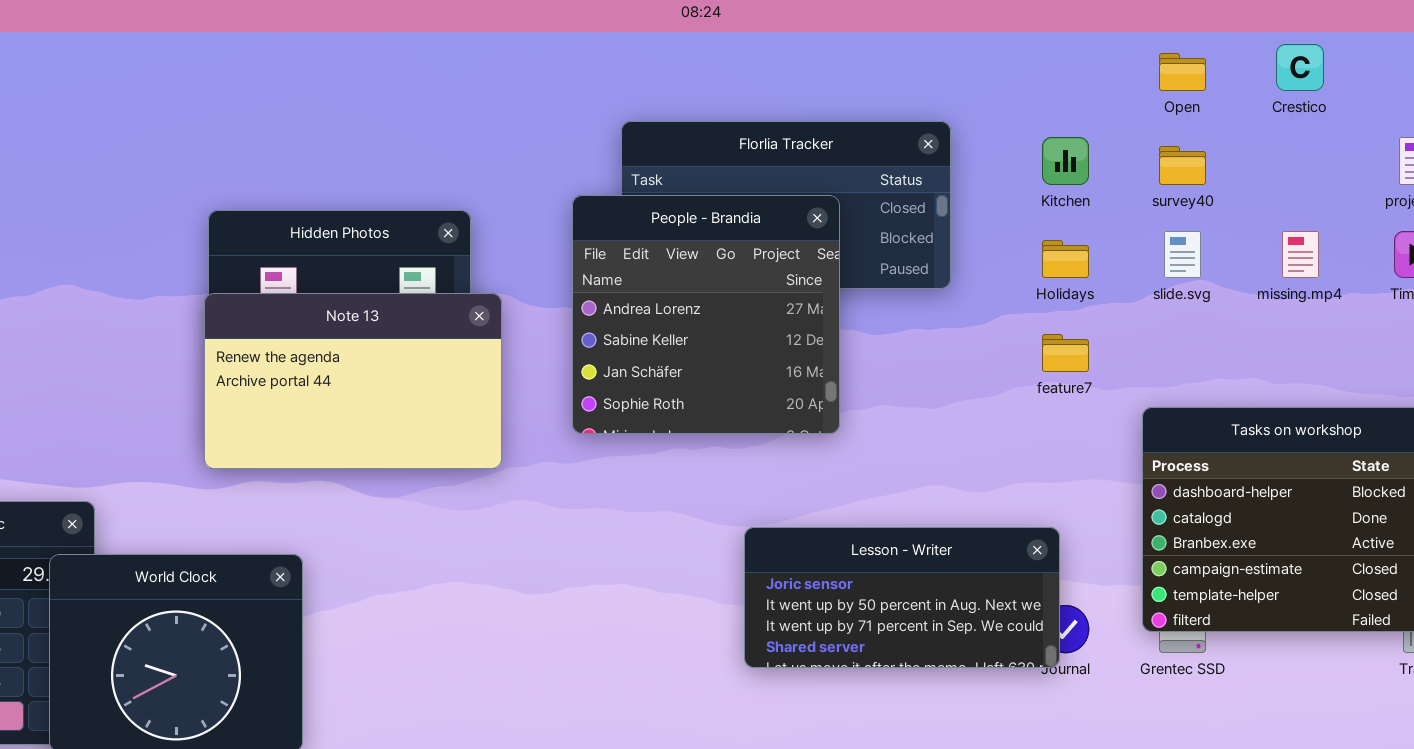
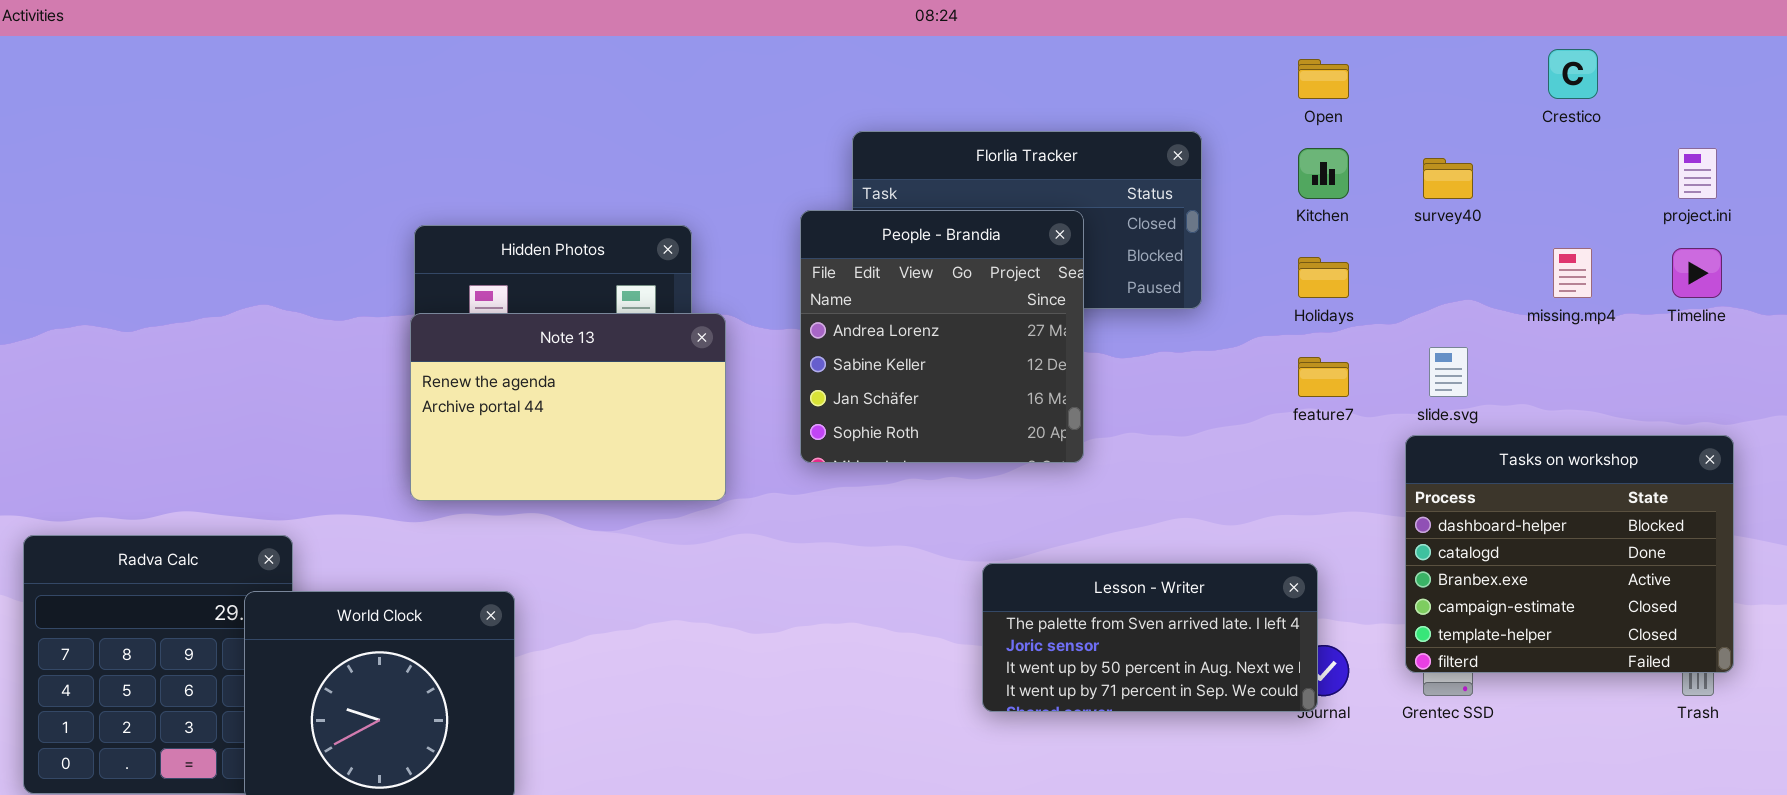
Open: [1159,53,1206,91] -> [1298,59,1349,99], moved
slide.svg: [1164,231,1201,278] -> [1429,347,1468,397], moved
Lesson - Writer: [744,527,1060,668] -> [982,563,1318,712], scrolled up 1 row

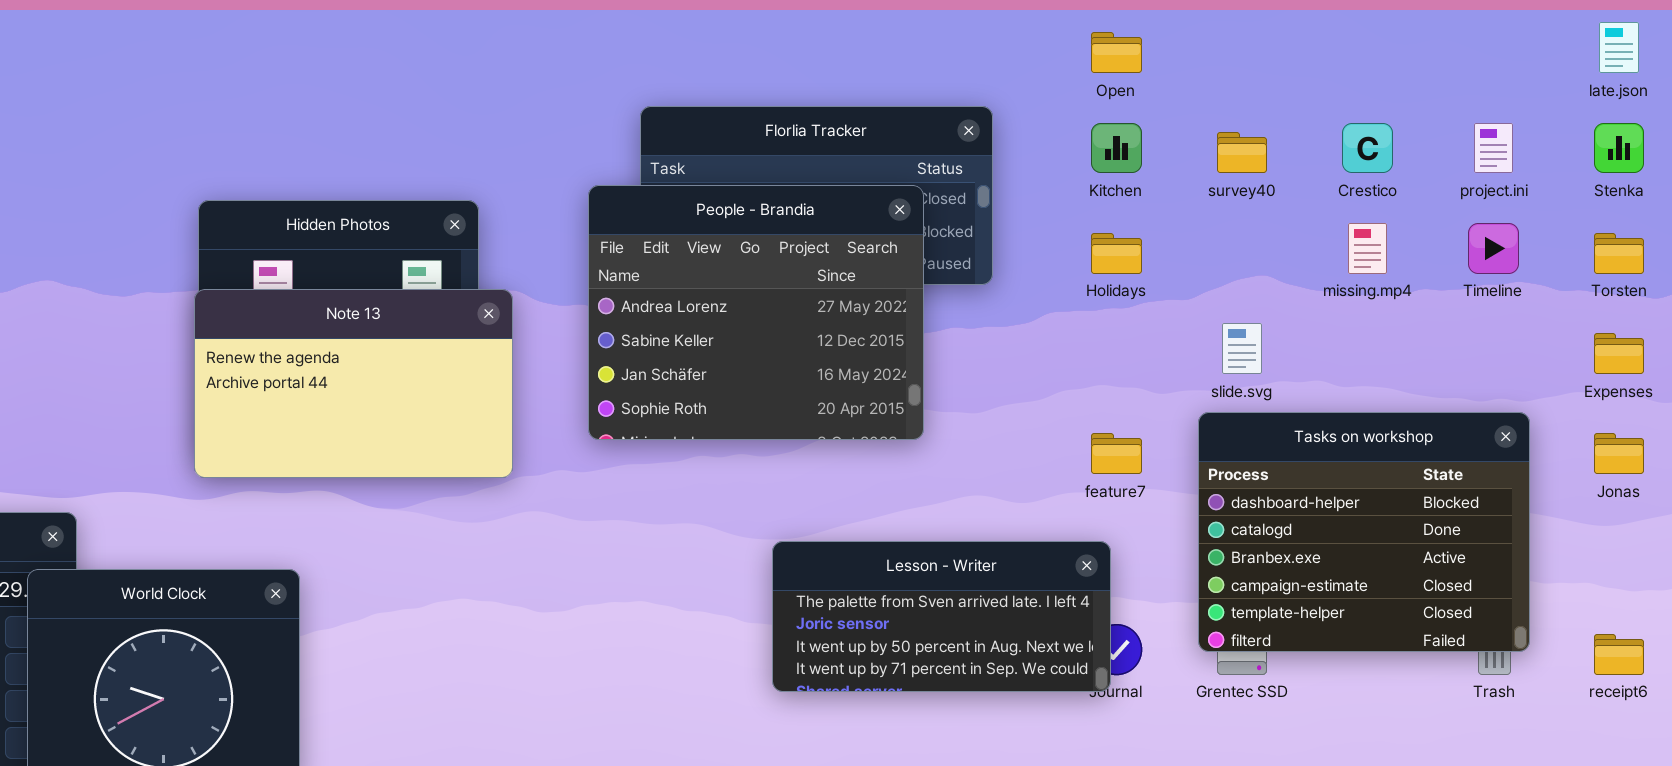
Crestico: [1548,49,1598,99] -> [1342,123,1393,173], moved
People - Brandia: [800,210,1084,463] -> [588,185,924,440], resized
feature7: [1298,357,1349,397] -> [1091,433,1142,474], moved

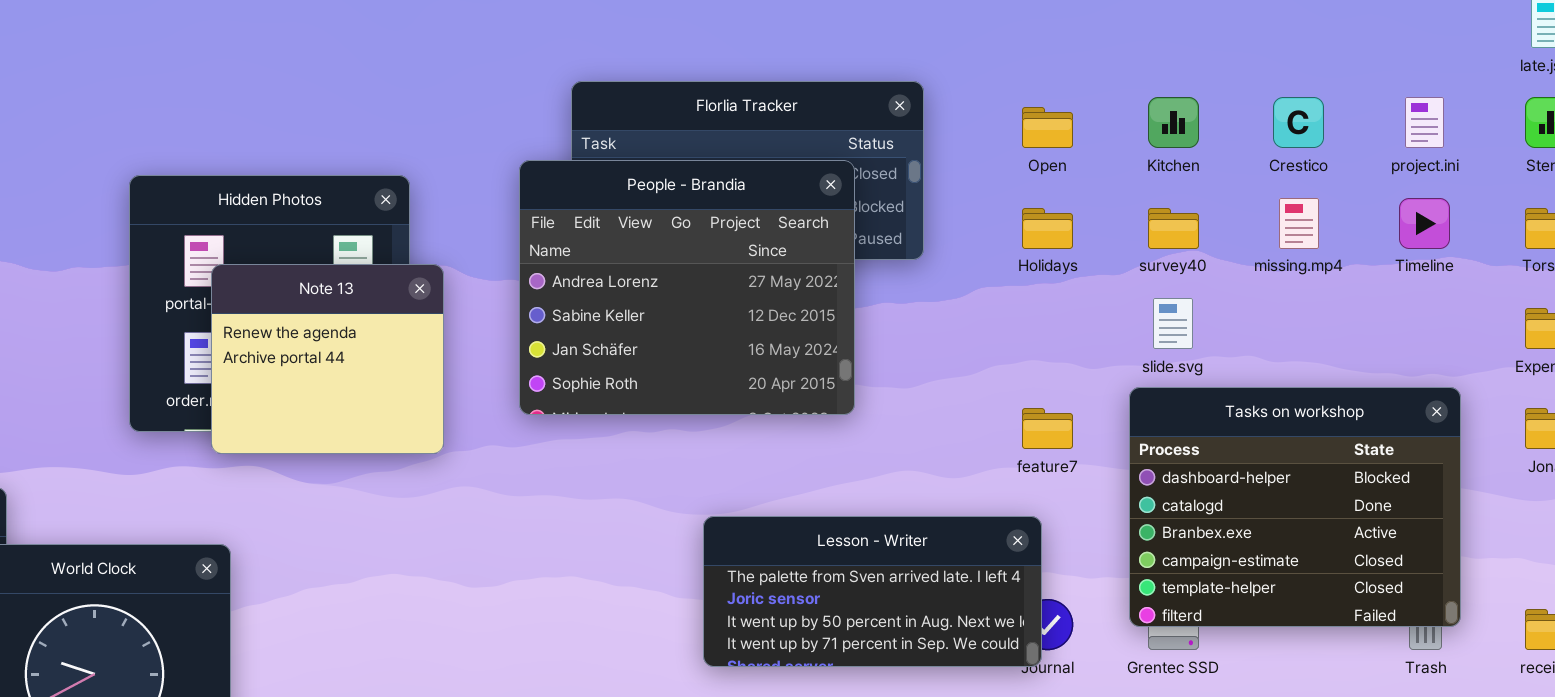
Open: [1091,32,1142,73] -> [1022,107,1073,148], moved
Kitchen: [1091,123,1142,173] -> [1148,97,1199,148], moved
survey40: [1217,132,1267,173] -> [1148,208,1199,249], moved
Note 13: [194,289,513,478] -> [211,264,444,454], resized

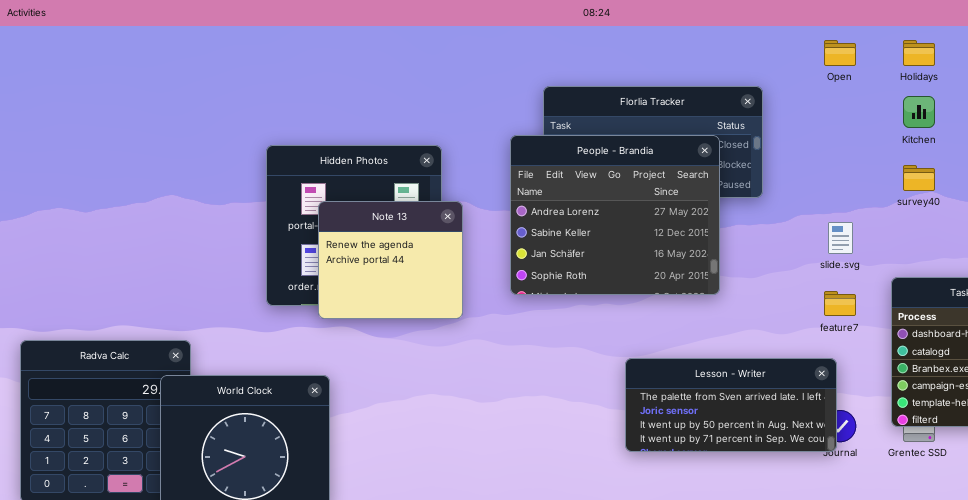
Open: [1022,107,1073,148] -> [824,40,856,66], moved
Holidays: [1022,208,1073,249] -> [903,40,935,66], moved
slide.svg: [1153,298,1193,349] -> [828,222,853,254], moved

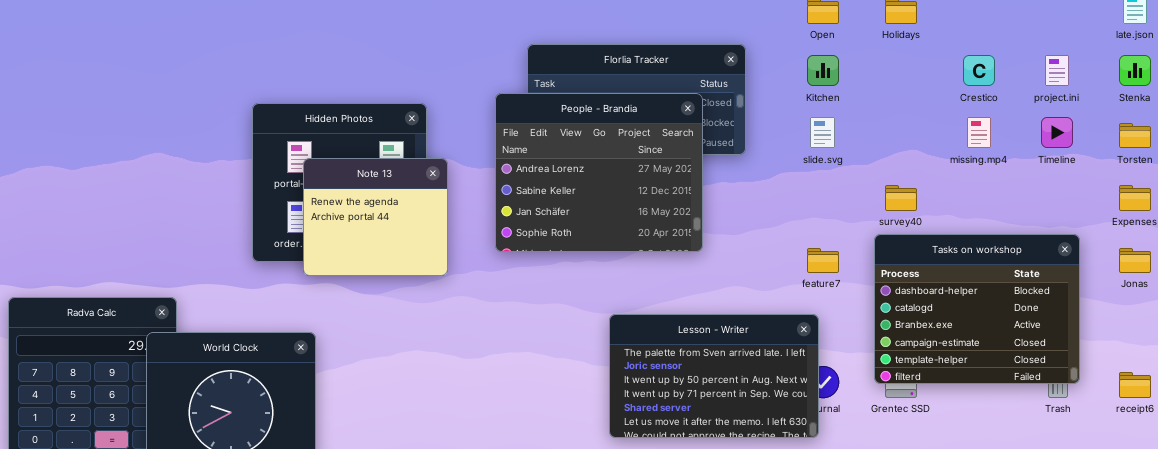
Kitchen: [903,96,935,128] -> [807,55,839,86], moved
survey40: [903,165,935,191] -> [885,185,917,211], moved
slide.svg: [828,222,853,254] -> [810,117,835,148], moved
Lesson - Writer: [625,358,837,452] -> [609,314,819,438], resized

